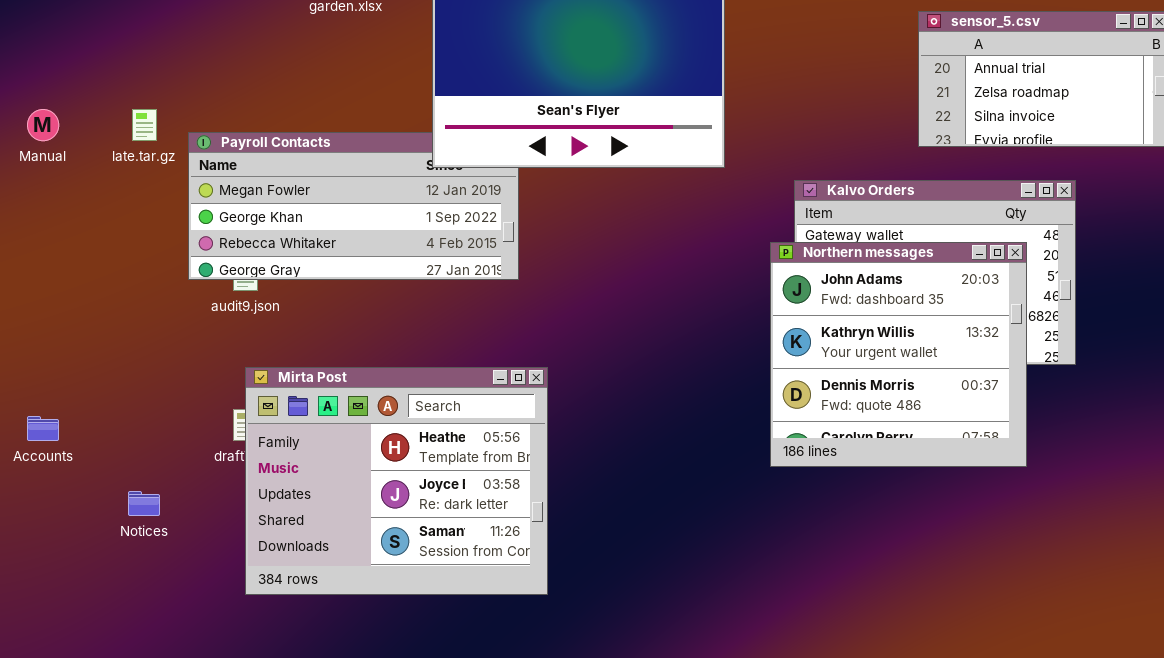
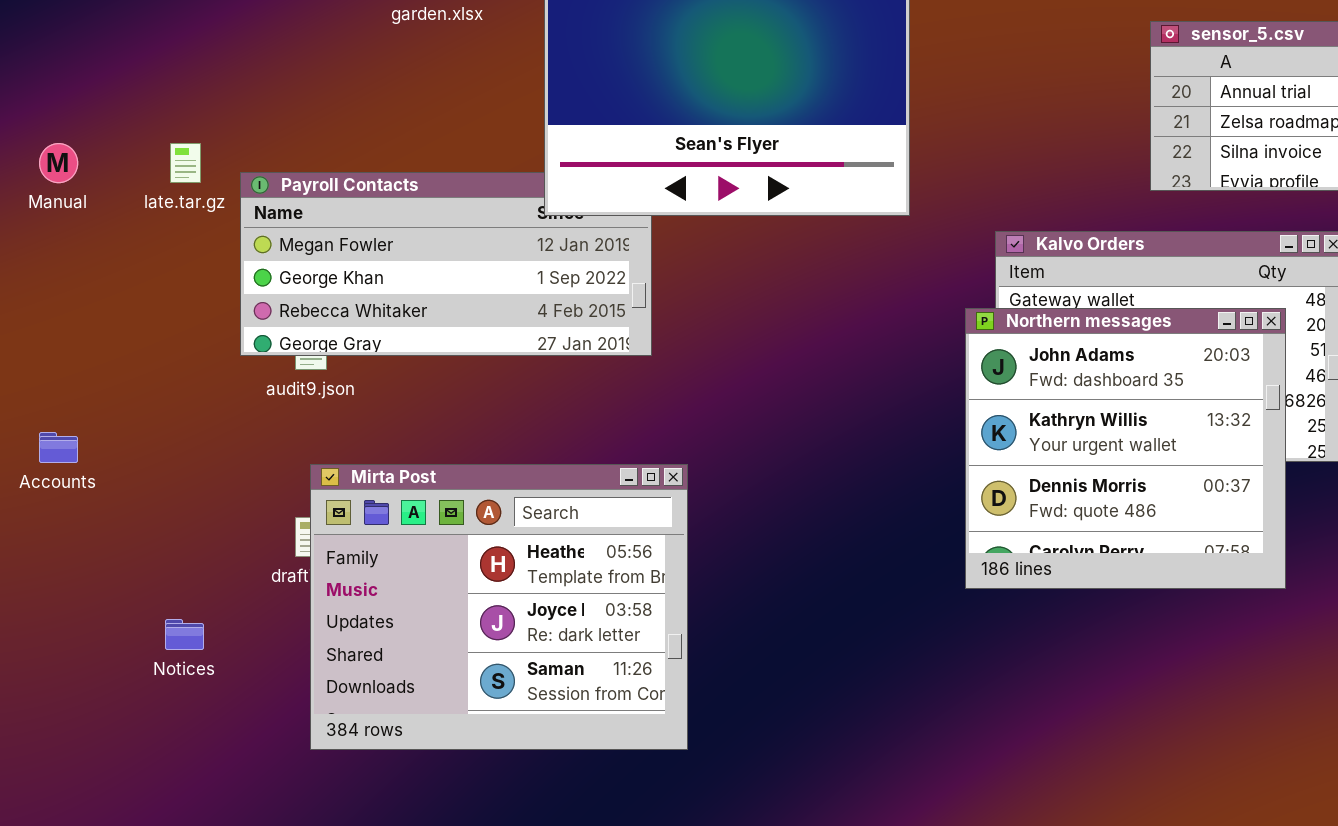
Accounts: [27,416,59,441] -> [39,432,78,463], moved

